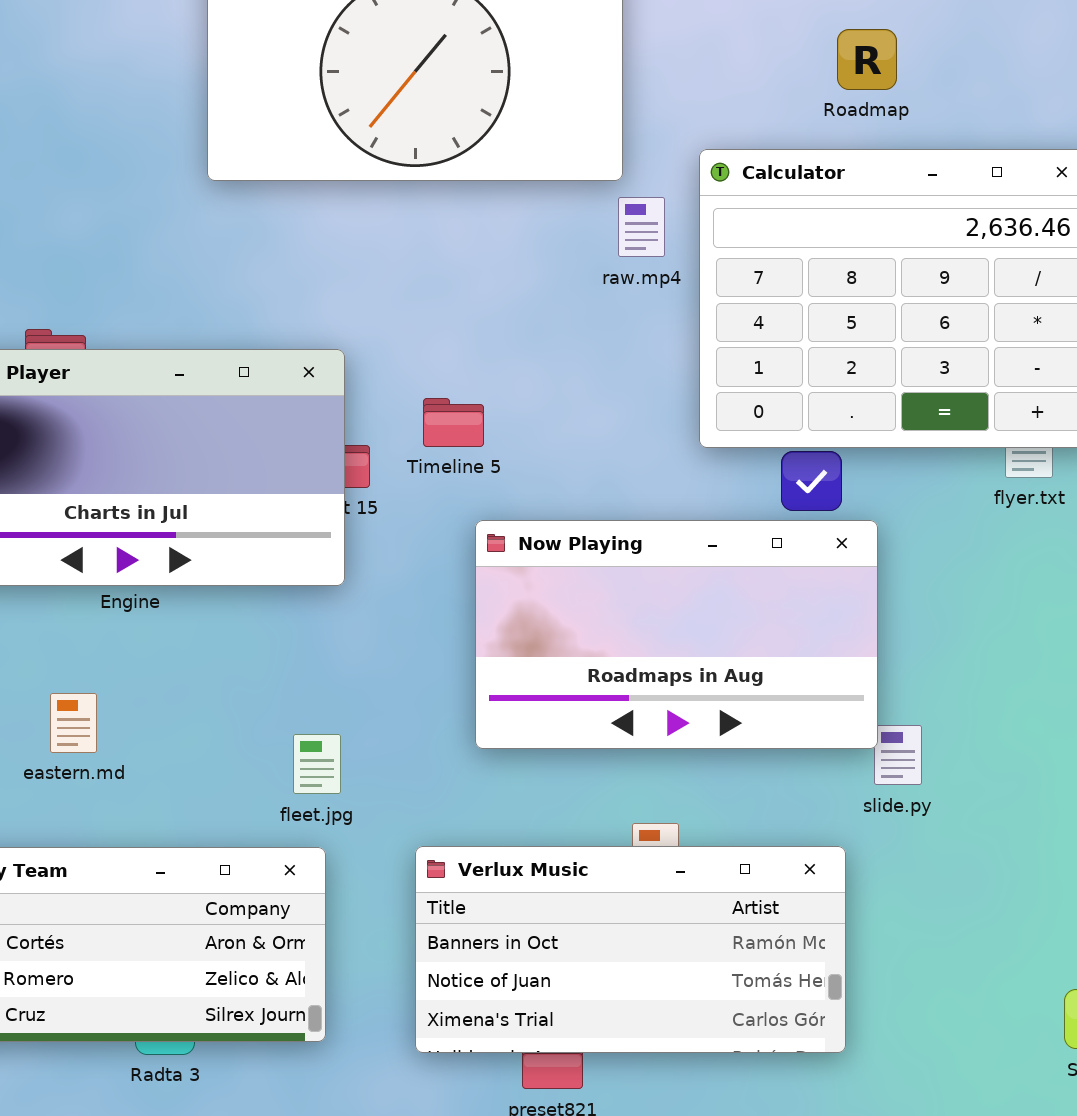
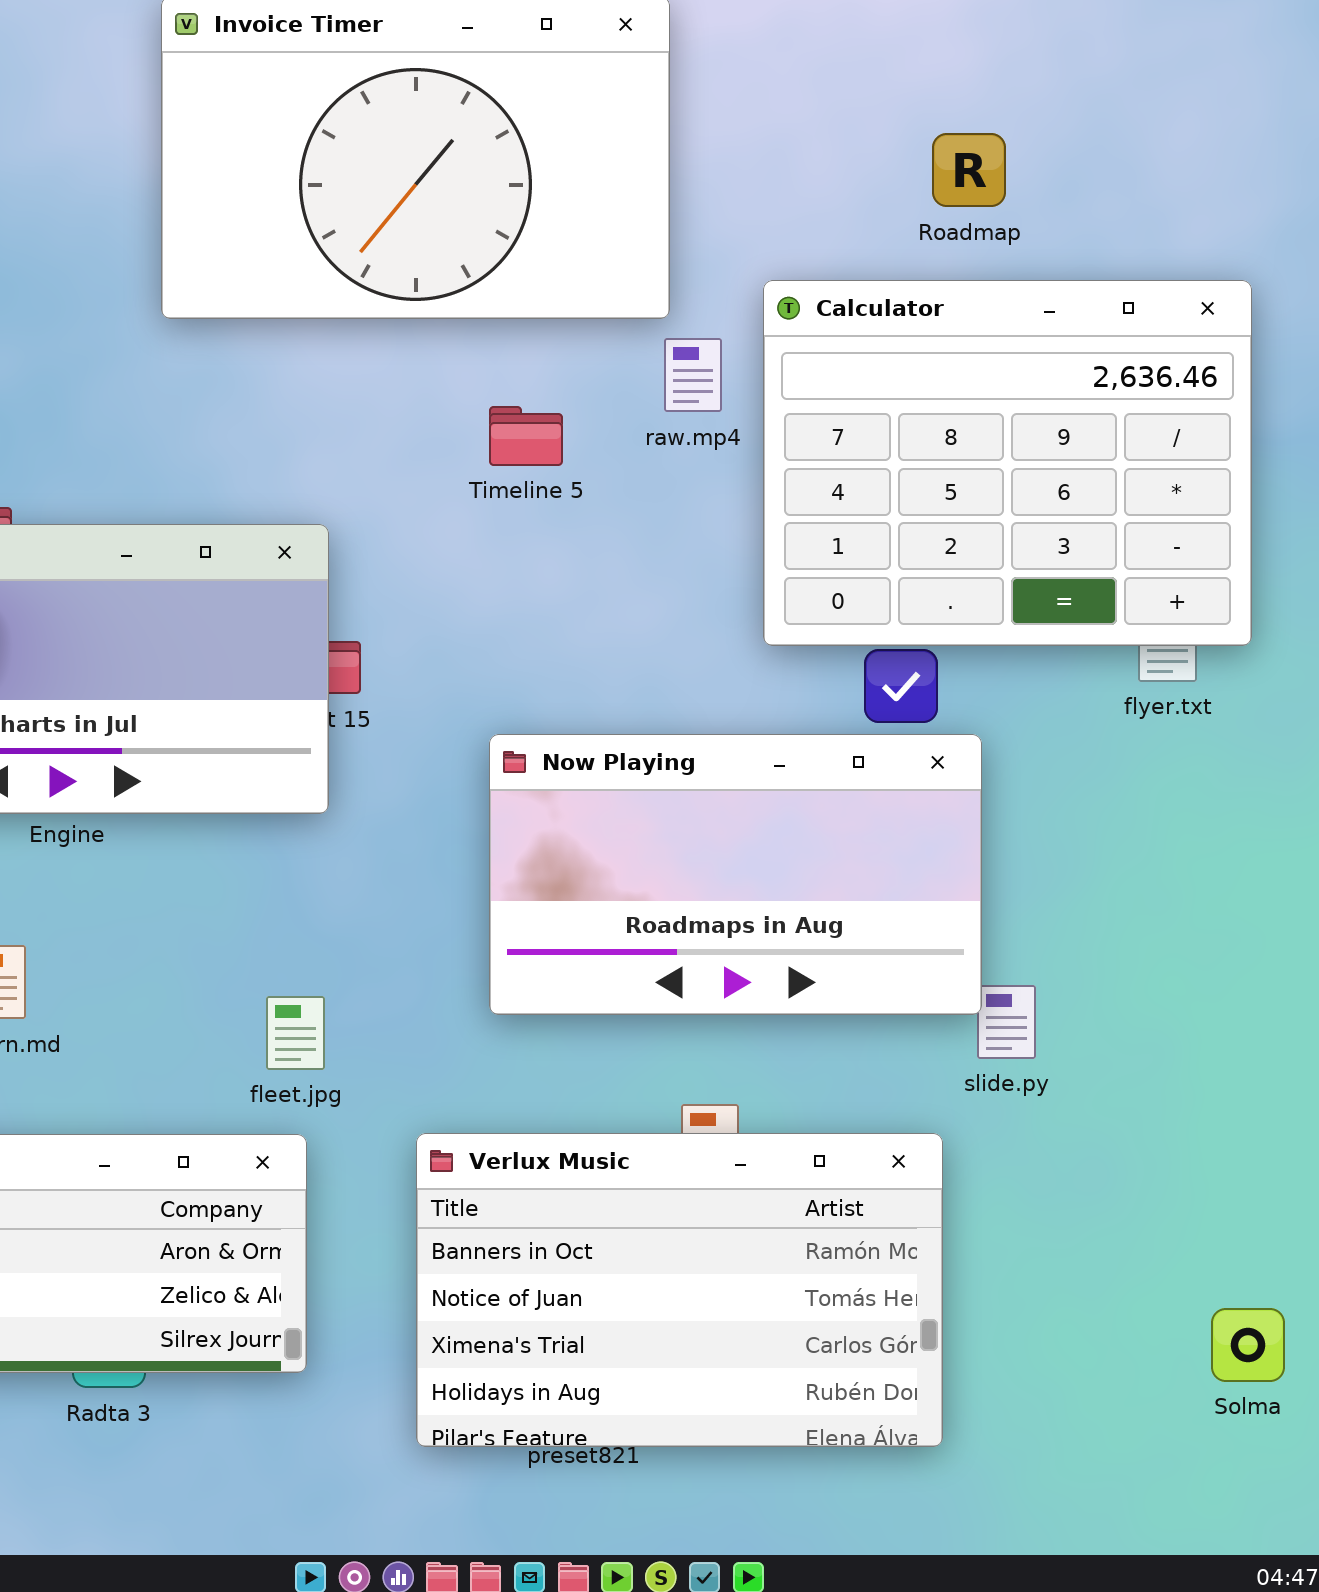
Timeline 5: [423,398,484,447] -> [489,406,563,466], moved
Verlux Music: [415,846,846,1053] -> [416,1133,943,1447], resized

